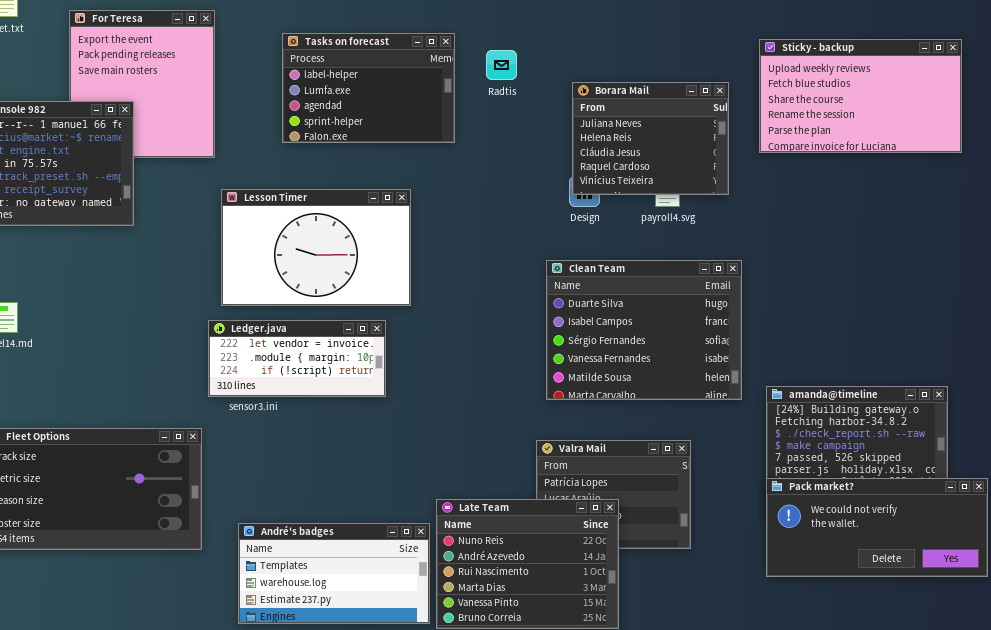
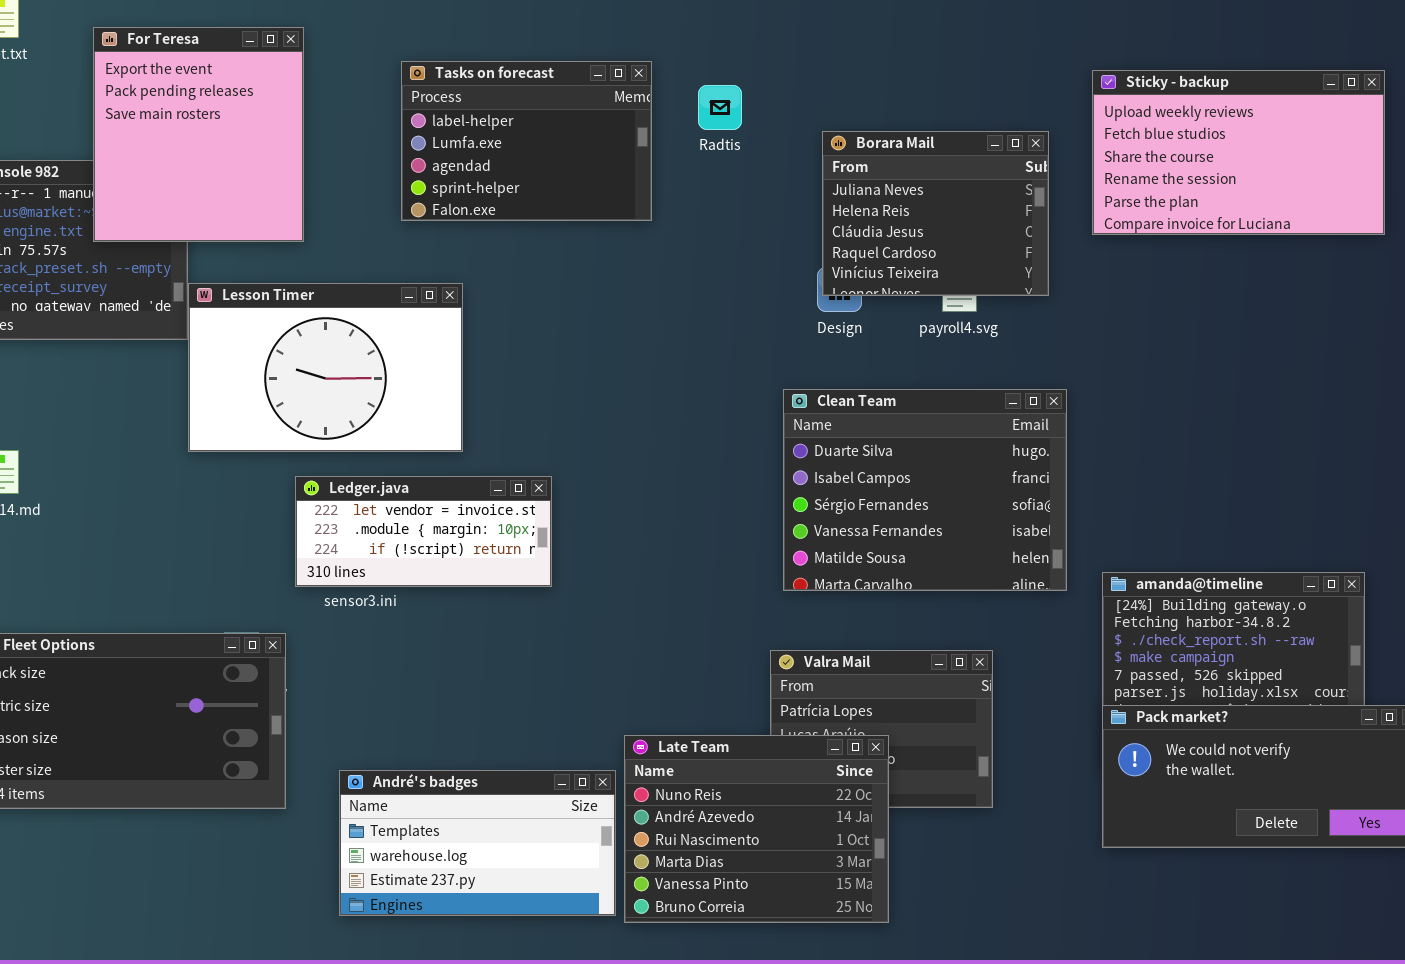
For Teresa: [69,10,215,158] -> [93,27,304,242], raised
Lesson Timer: [221,189,411,306] -> [188,283,463,452], moved

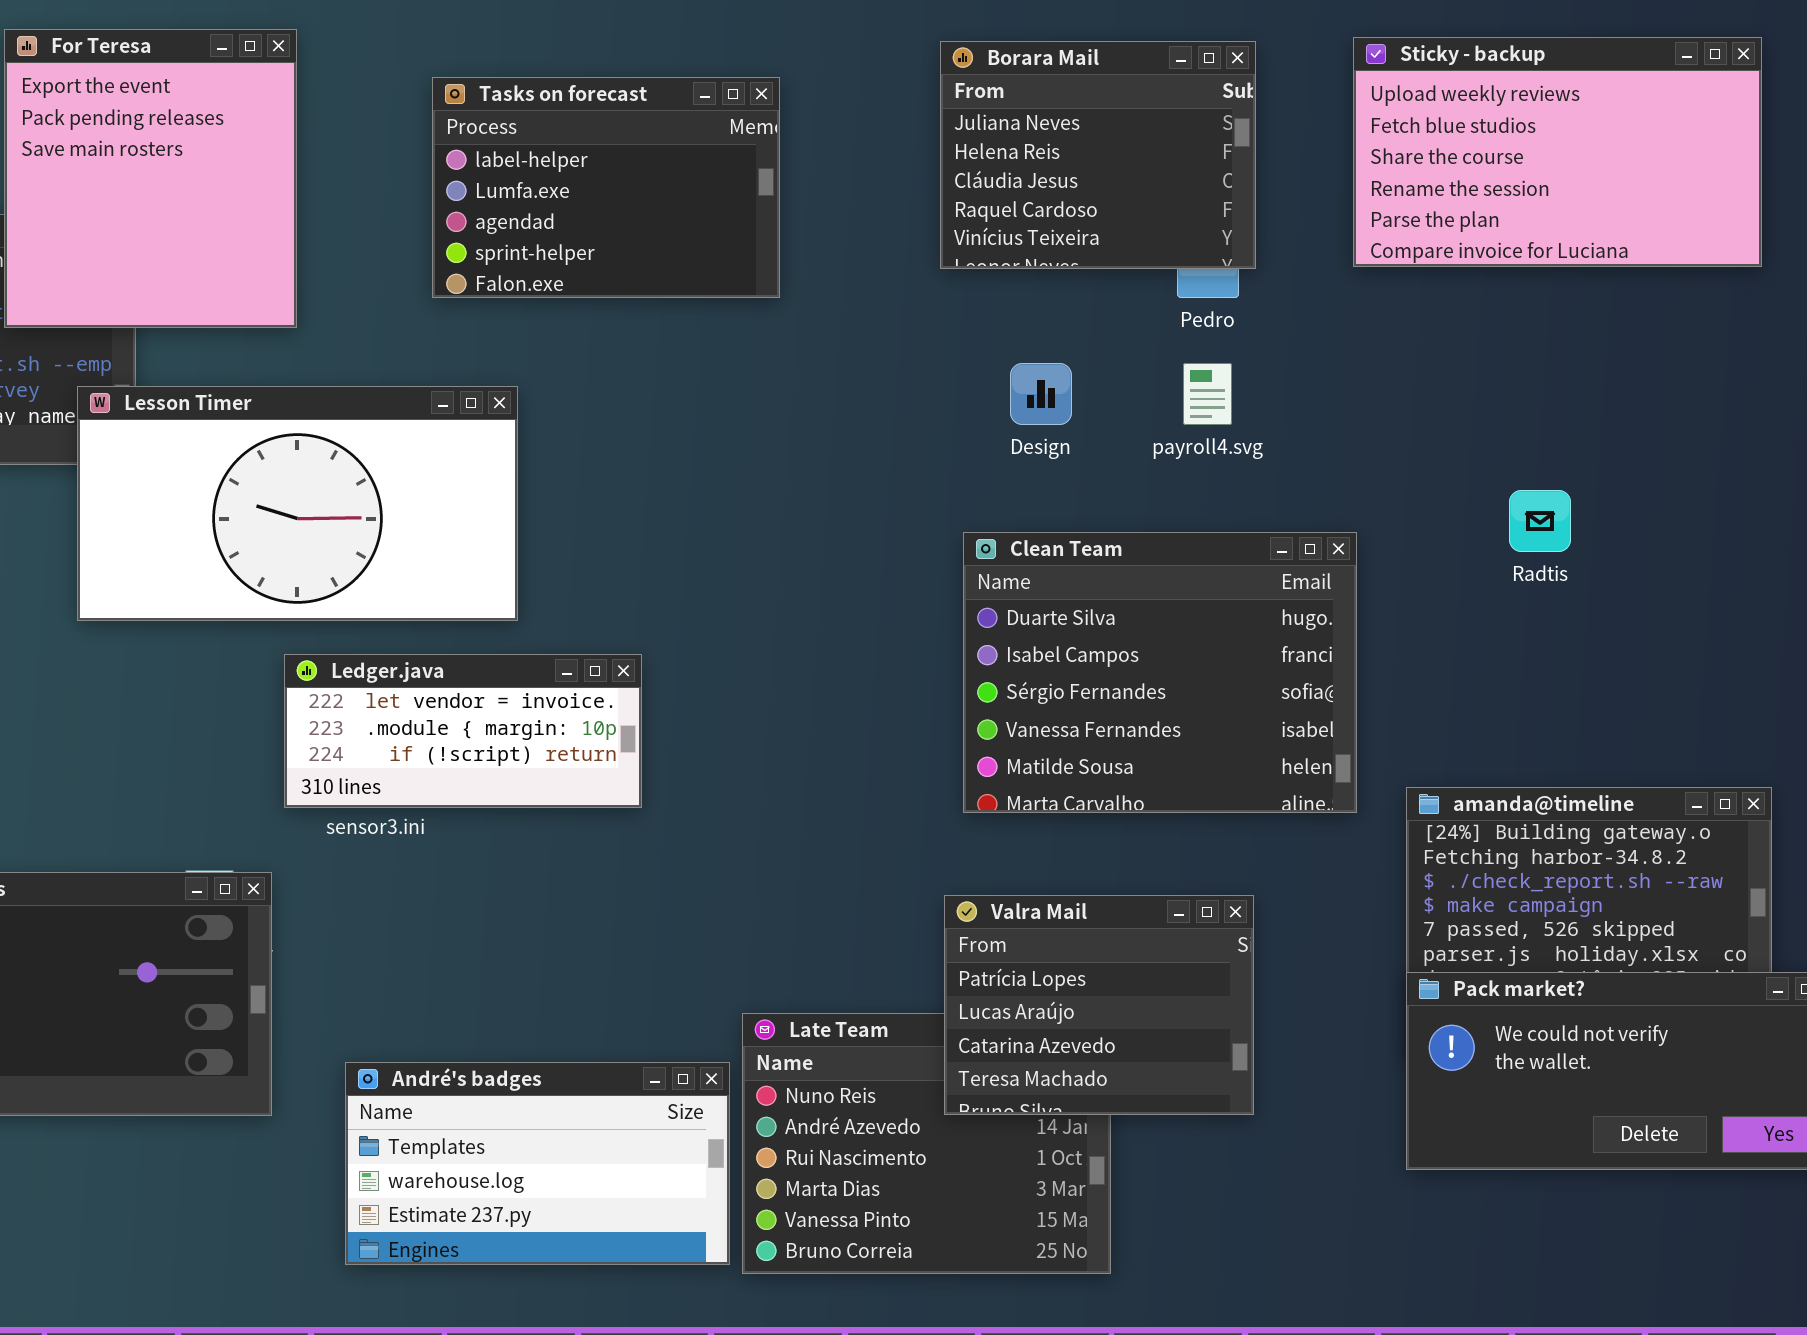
Sticky - backup: [1092,70,1385,235] -> [1353,37,1762,267], moved
Radtis: [698,85,742,130] -> [1509,490,1571,552], moved
Borara Mail: [822,131,1049,296] -> [940,41,1256,269], moved
Lesson Timer: [188,283,463,452] -> [77,386,518,621], resized
Valra Mail: [770,650,993,808] -> [944,895,1254,1115], raised

